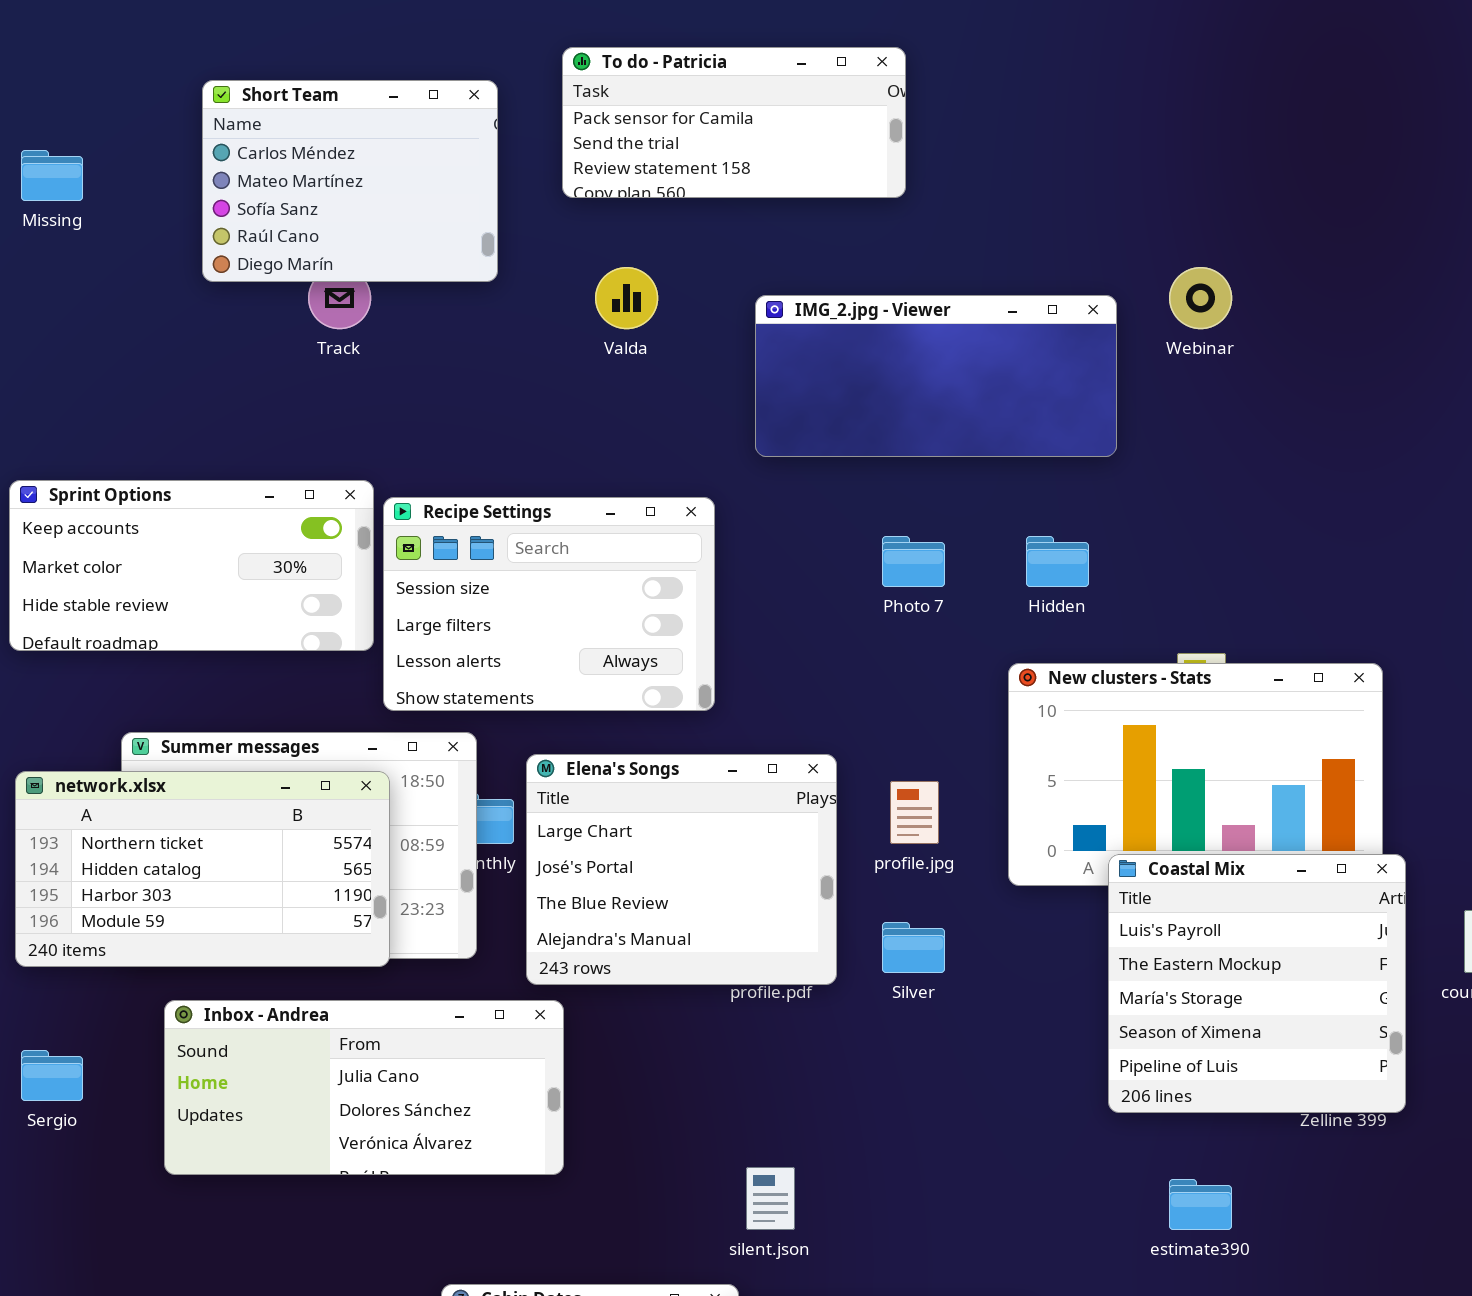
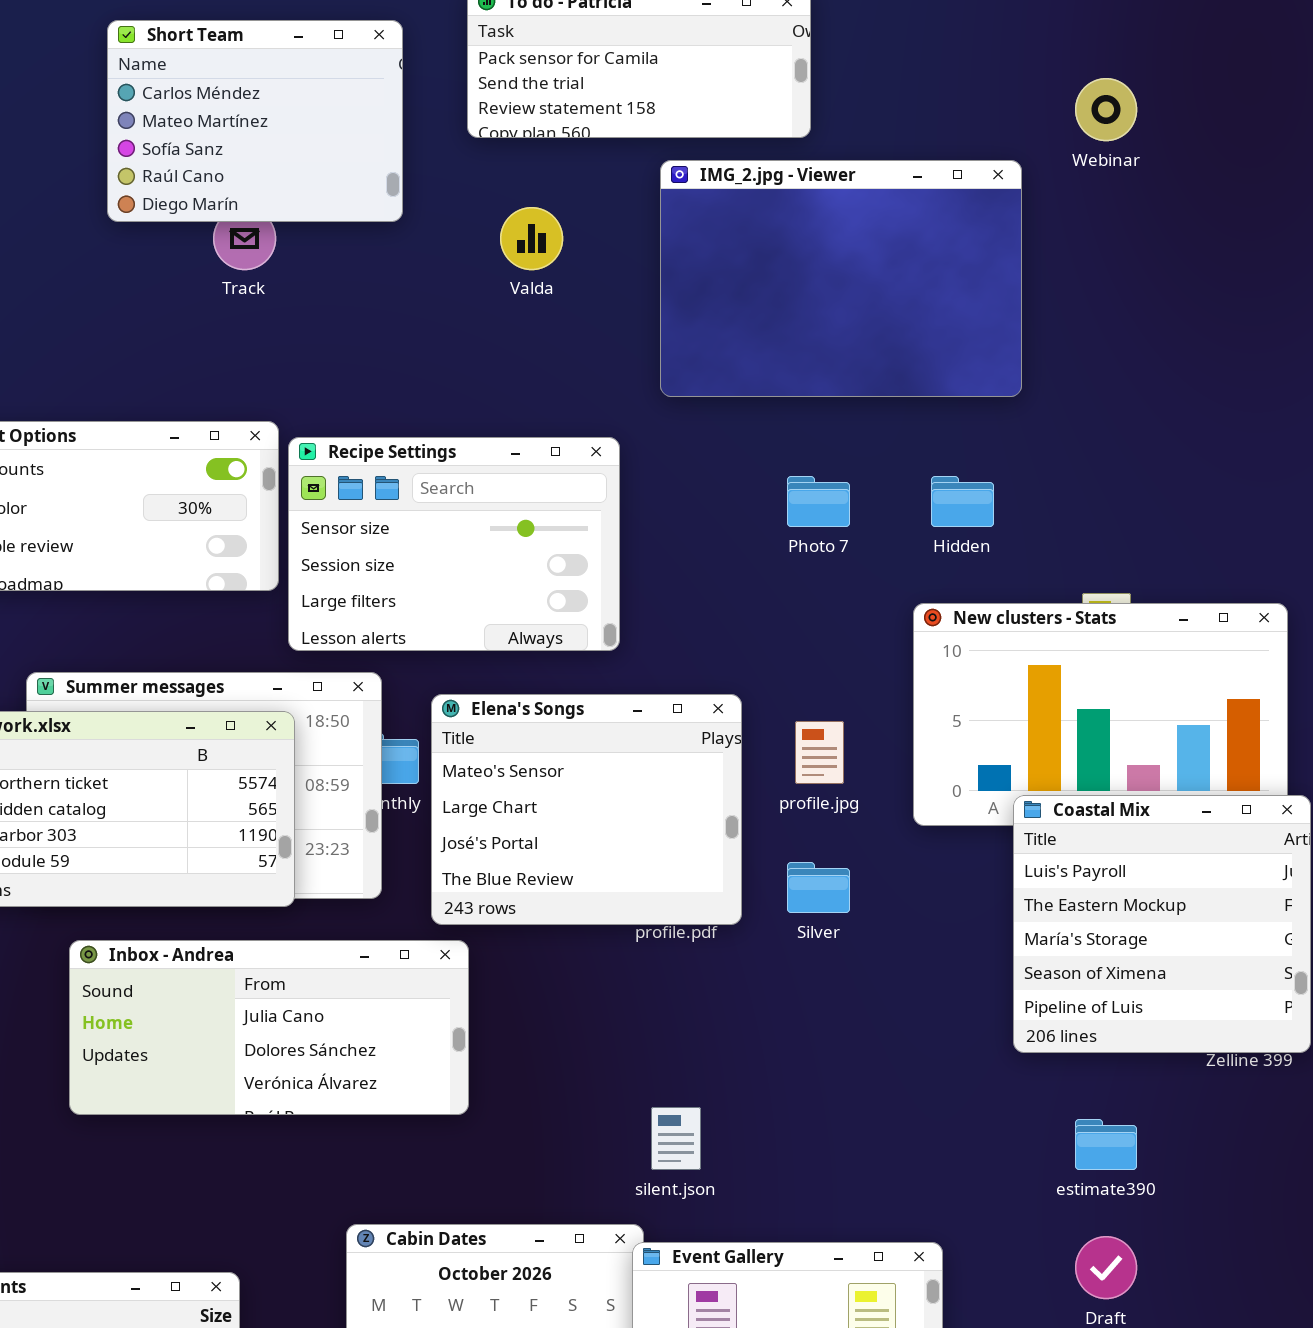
Webinar: [1169,267,1232,329] -> [1075,78,1137,141], moved
IMG_2.jpg - Viewer: [755,295,1117,457] -> [660,160,1022,397], resized
Recipe Settings: [383,497,715,711] -> [288,437,620,651], scrolled up 1 row
Elena's Songs: [526,754,837,985] -> [431,694,742,925], scrolled up 1 row

